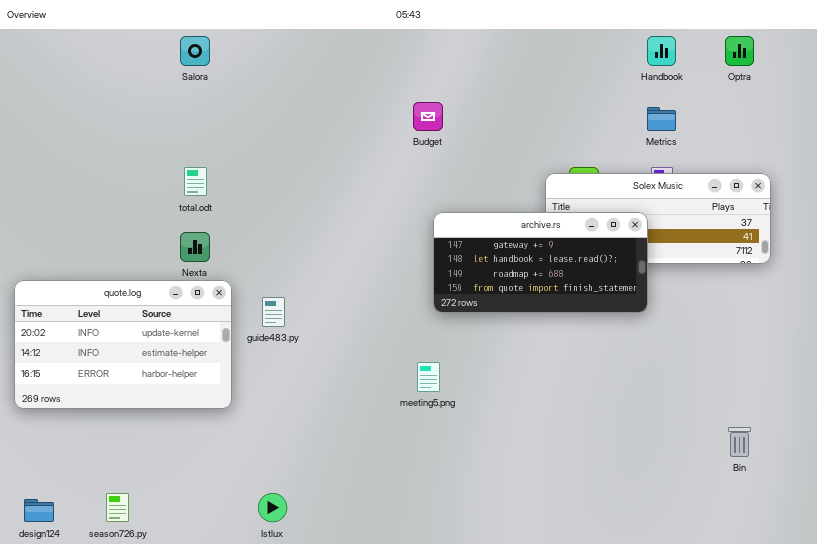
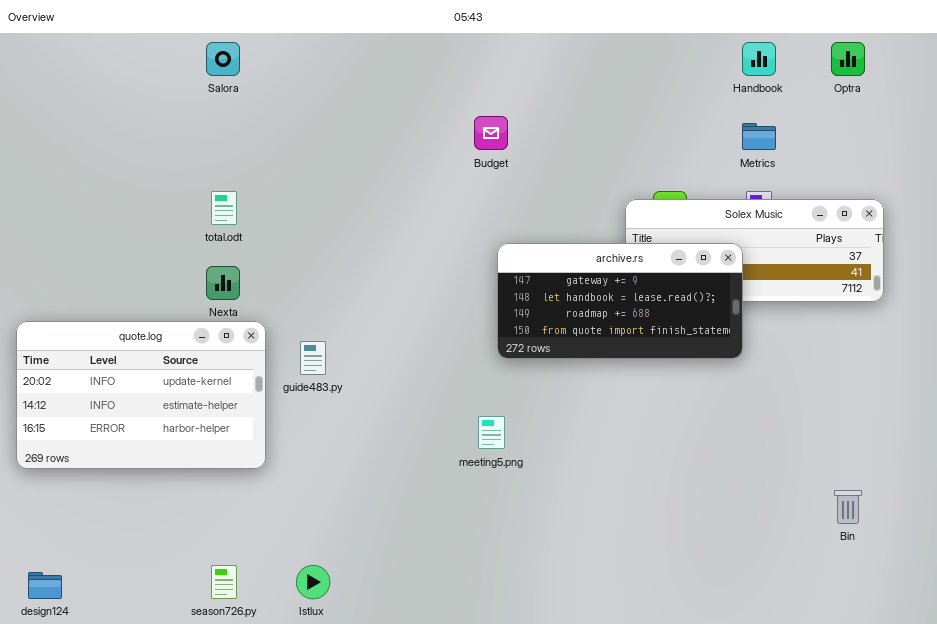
season726.py: [106,493,129,522] -> [211,565,237,599], moved

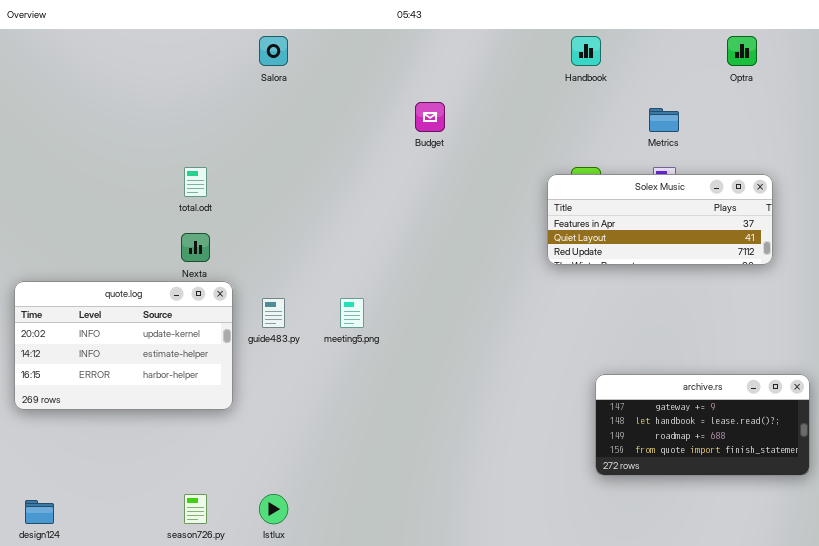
Salora: [206,42,240,76] -> [259,36,288,66], moved
Handbook: [742,42,776,76] -> [571,36,601,66], moved
archive.rs: [497,243,743,359] -> [595,374,810,476], moved
meeting5.png: [478,416,505,449] -> [340,298,364,328], moved

